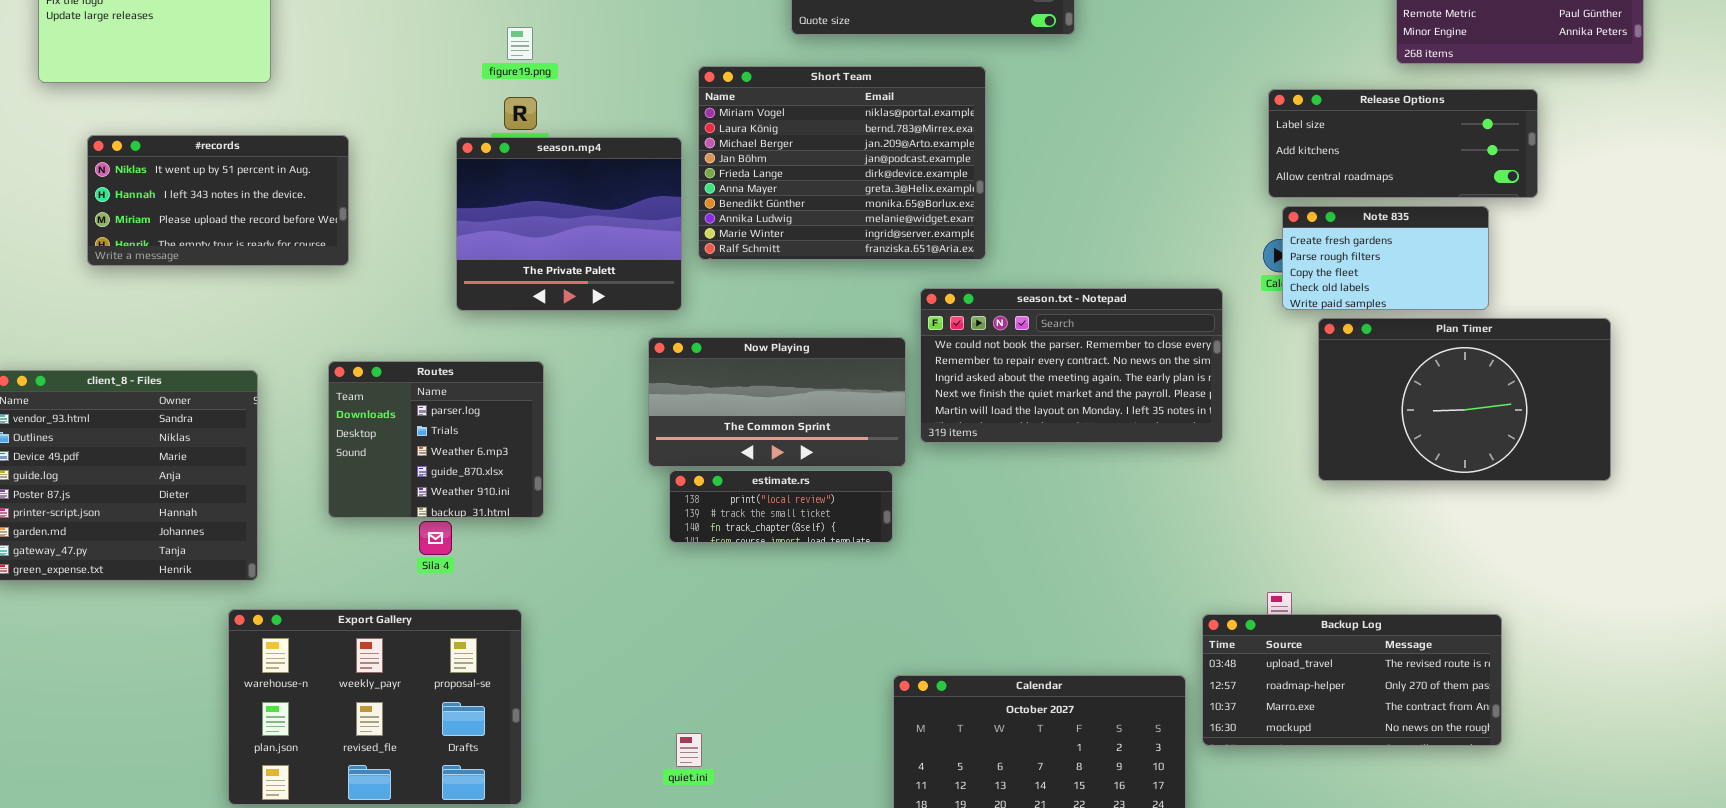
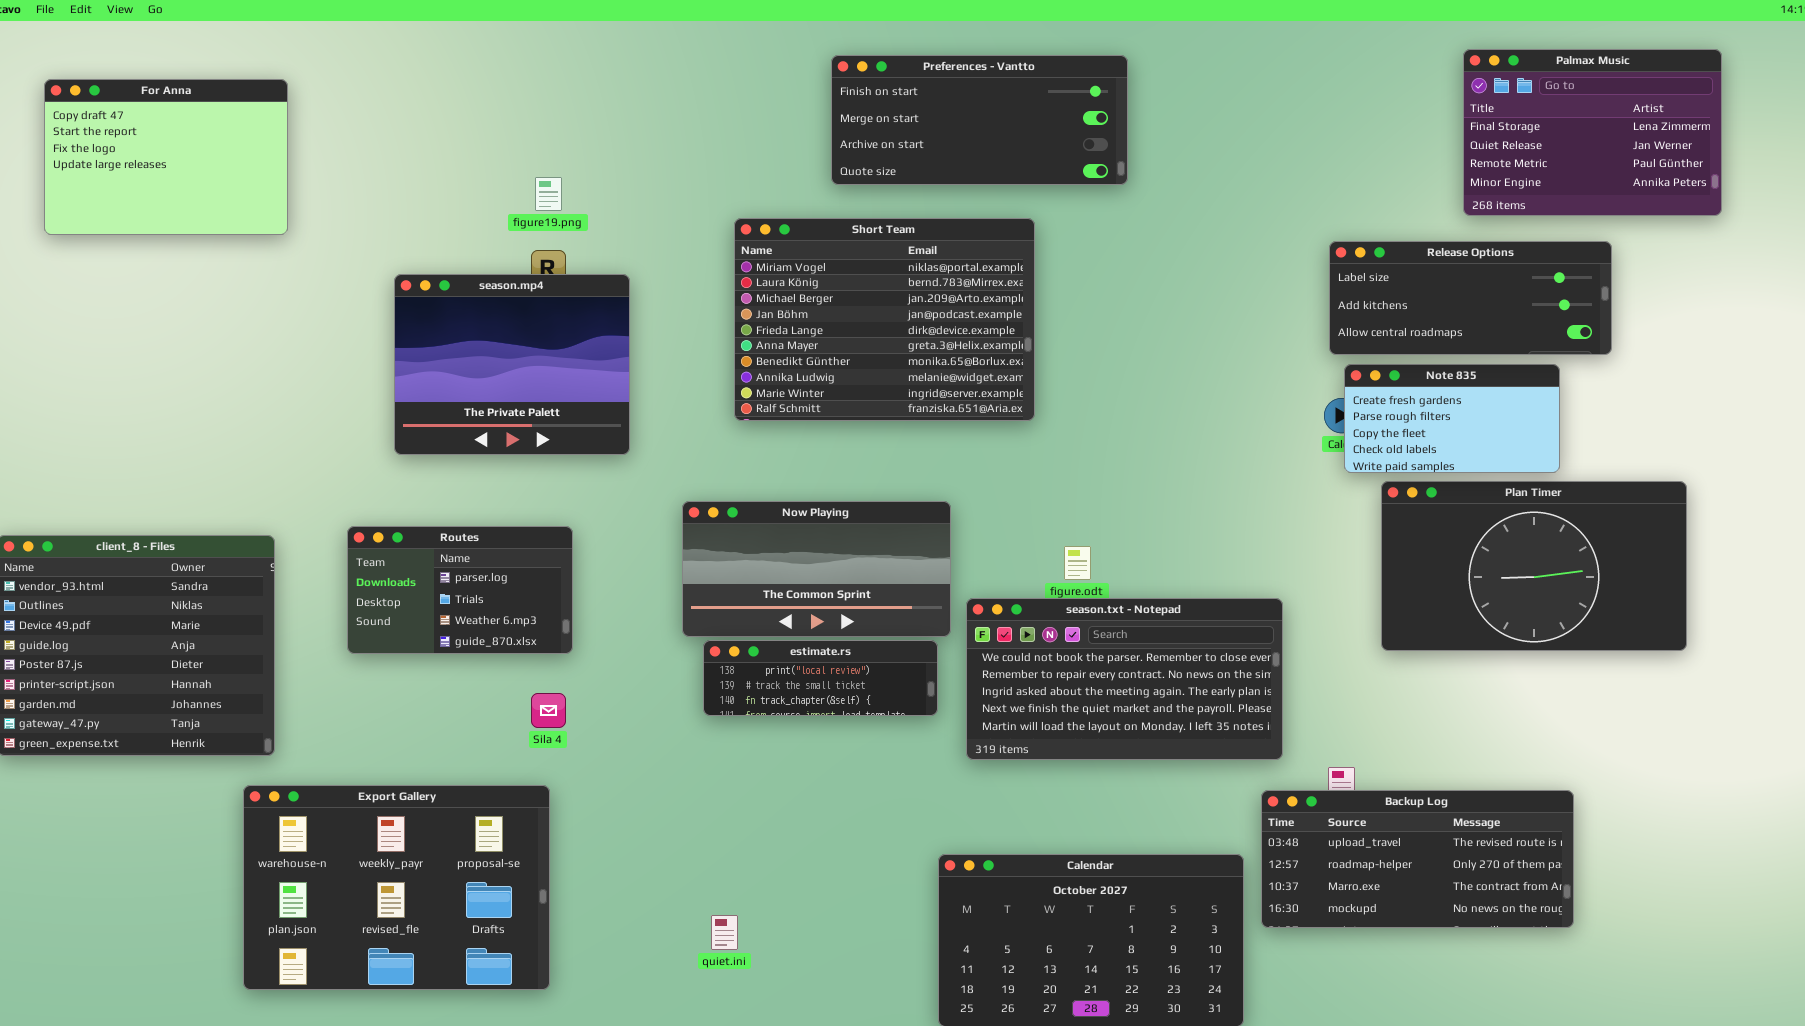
#records: [87,135,349,266] -> none, closed
season.mp4: [456,137,682,311] -> [394,274,630,455], moved
season.txt - Notepad: [920,288,1223,443] -> [966,598,1283,760], moved
Routes: [328,361,544,518] -> [347,526,573,654], resized
Sila 4: [419,521,452,555] -> [531,693,566,728], moved

